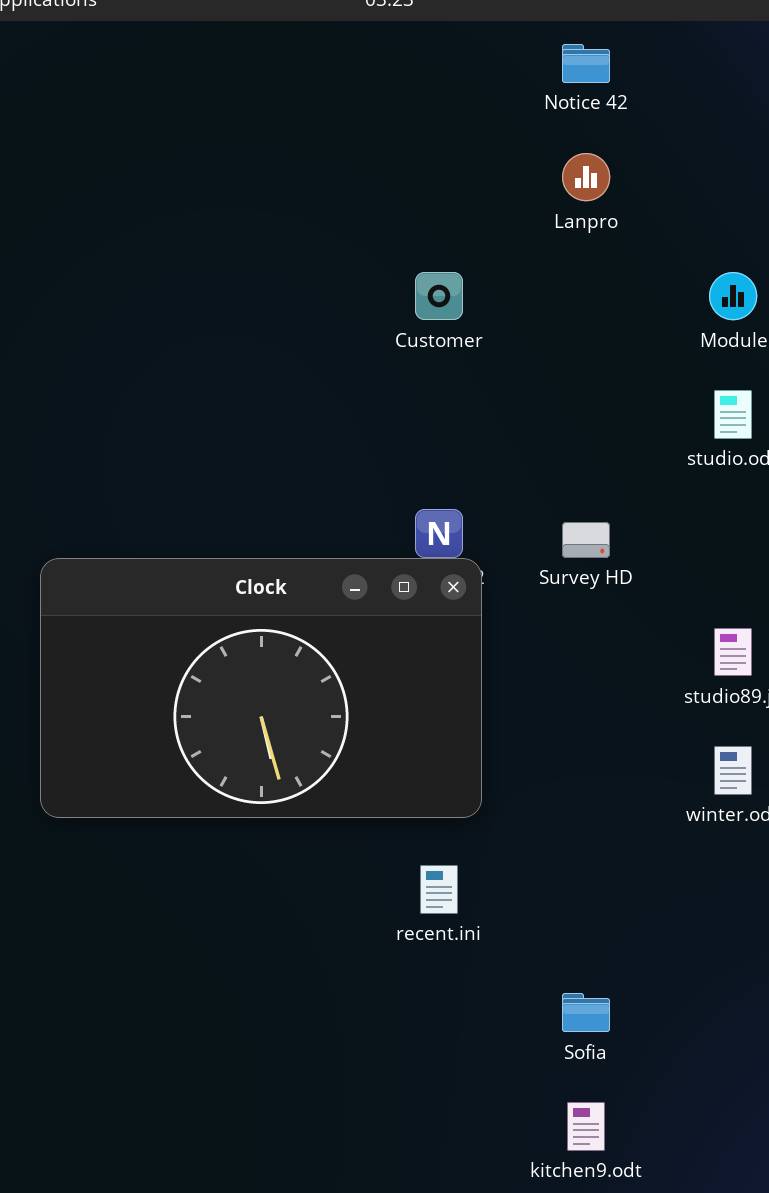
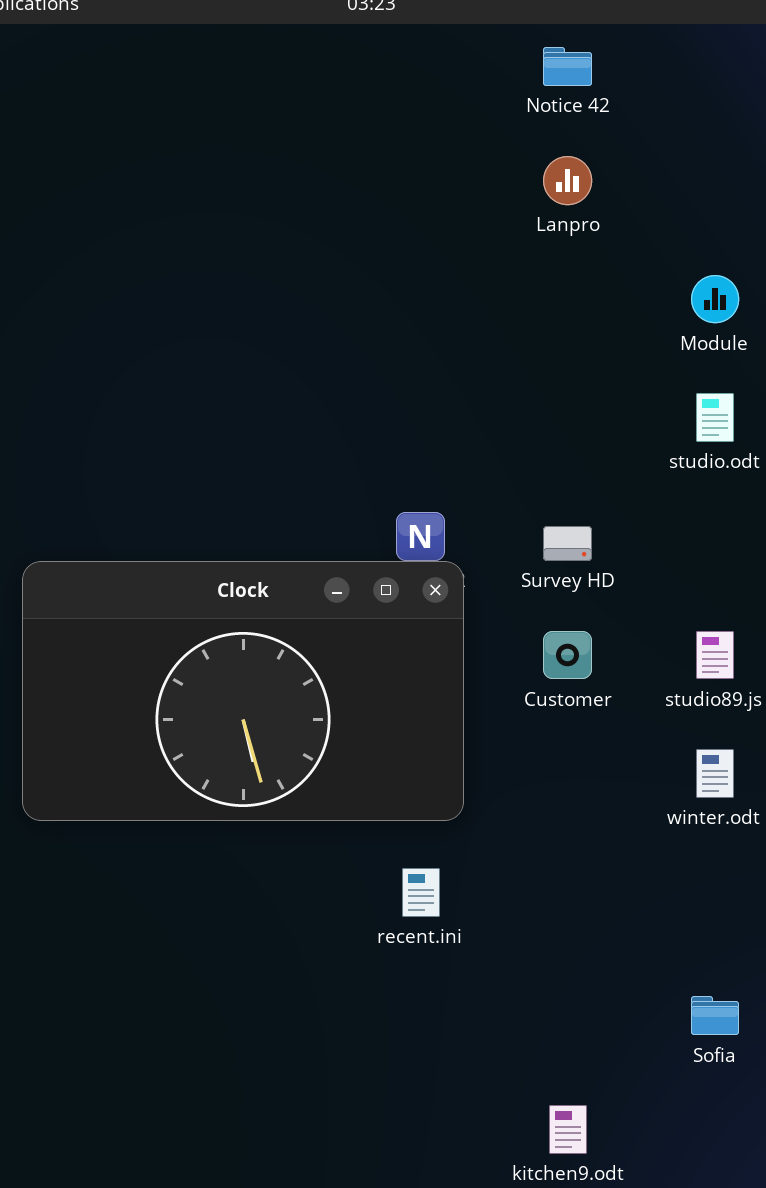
Customer: [415,272,463,320] -> [543,631,592,679], moved
Sofia: [562,993,610,1032] -> [691,996,739,1035], moved

